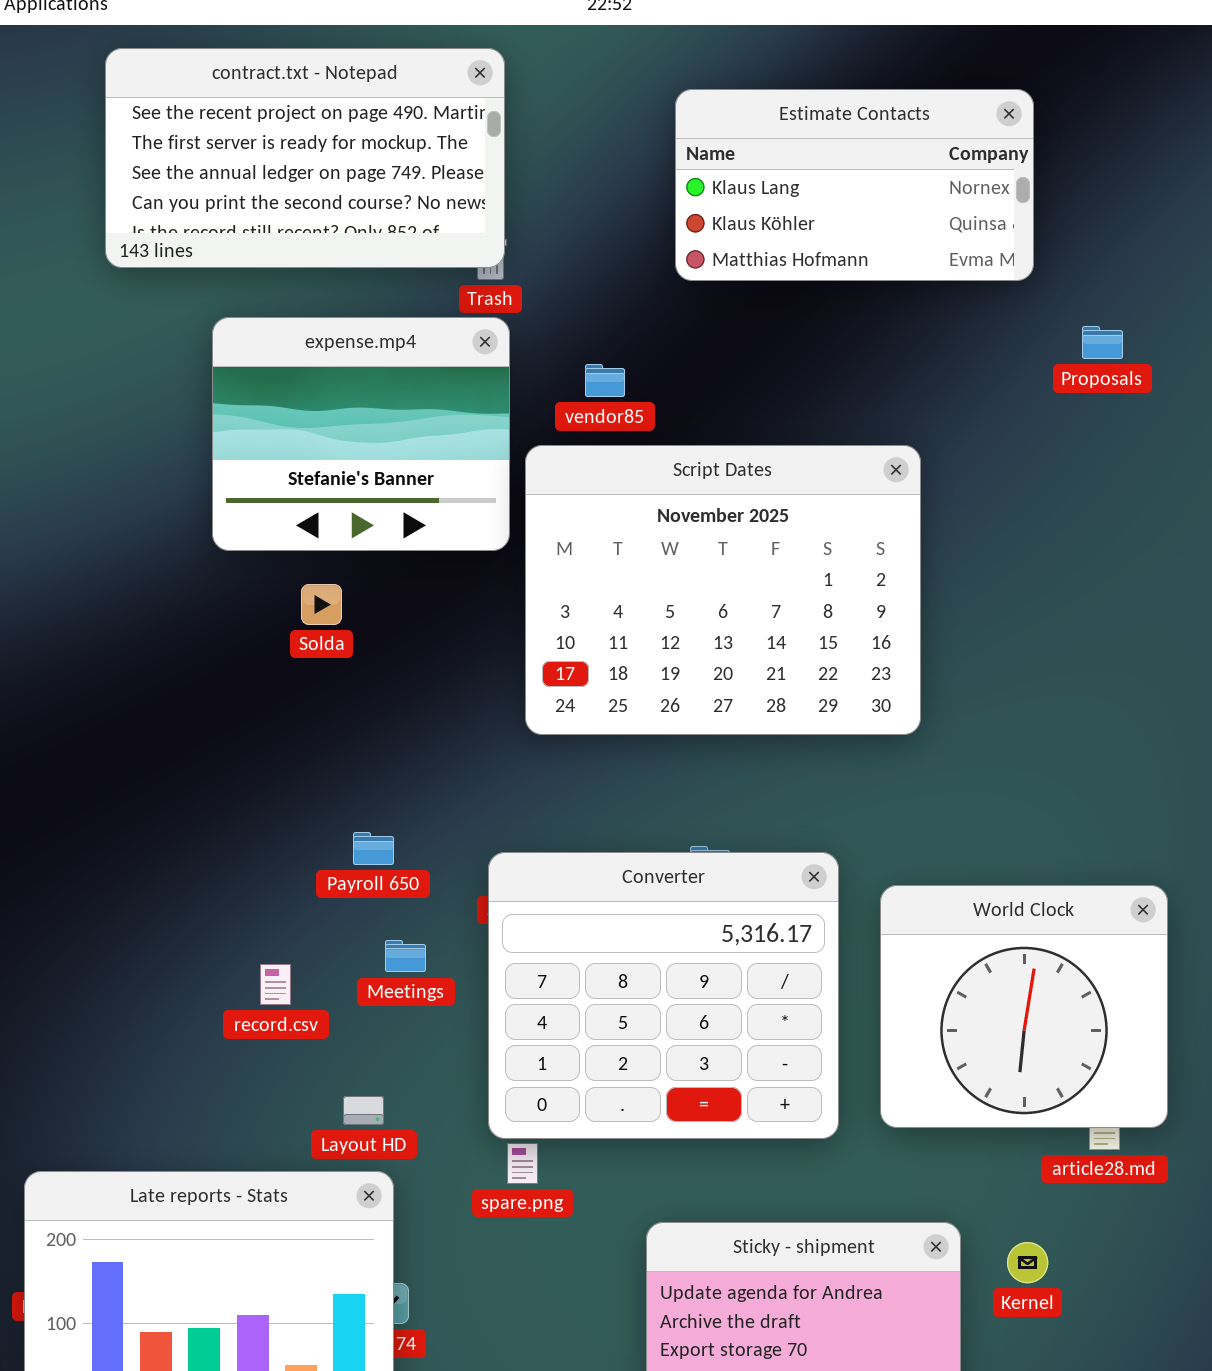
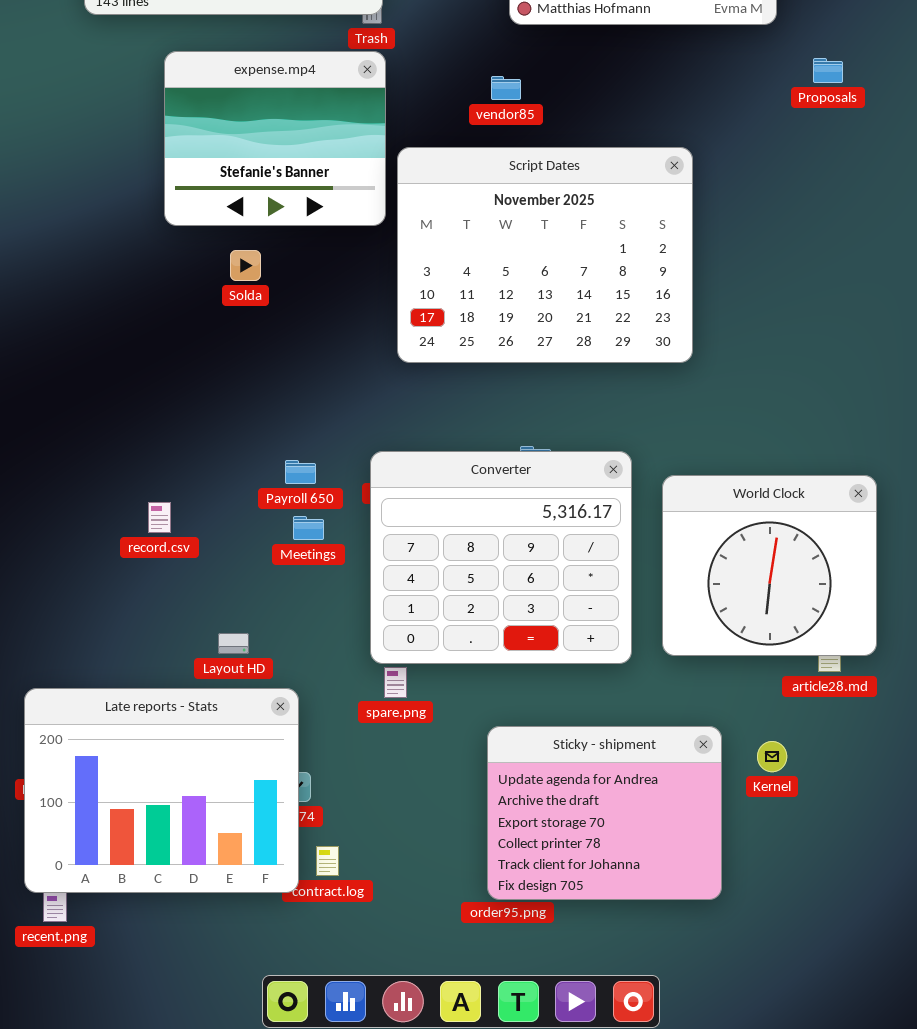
vendor85: [585,364,625,397] -> [491,76,521,100], moved
Payroll 650: [353,832,394,865] -> [285,460,316,484], moved
record.csv: [260,964,291,1005] -> [148,502,171,533], moved
Layout HD: [343,1096,384,1125] -> [218,633,249,654], moved

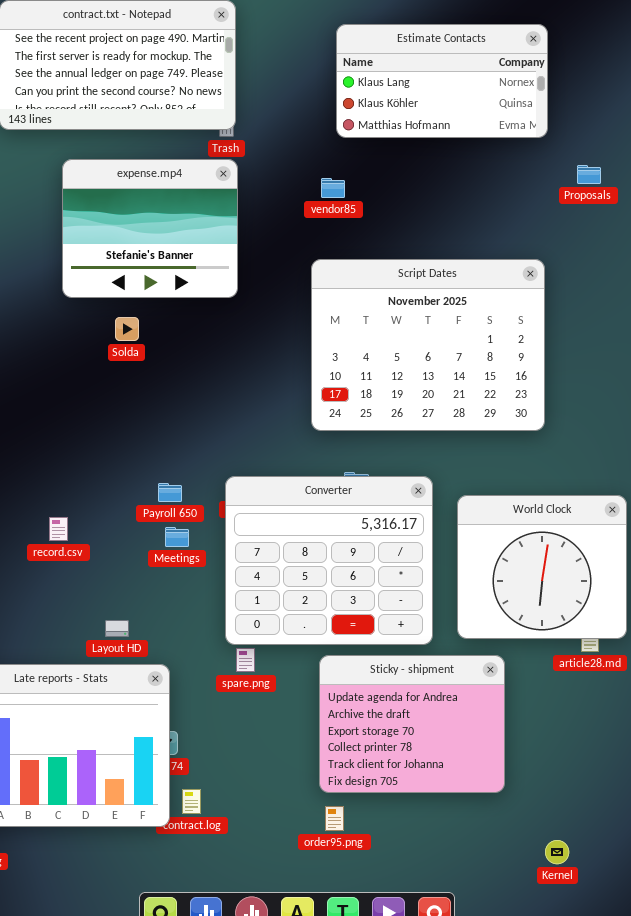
Script Dates: [397,147,693,363] -> [311,259,545,431], moved
Sticky - shipment: [487,726,722,900] -> [319,655,505,793], moved
Kernel: [757,741,787,772] -> [545,840,569,864], moved

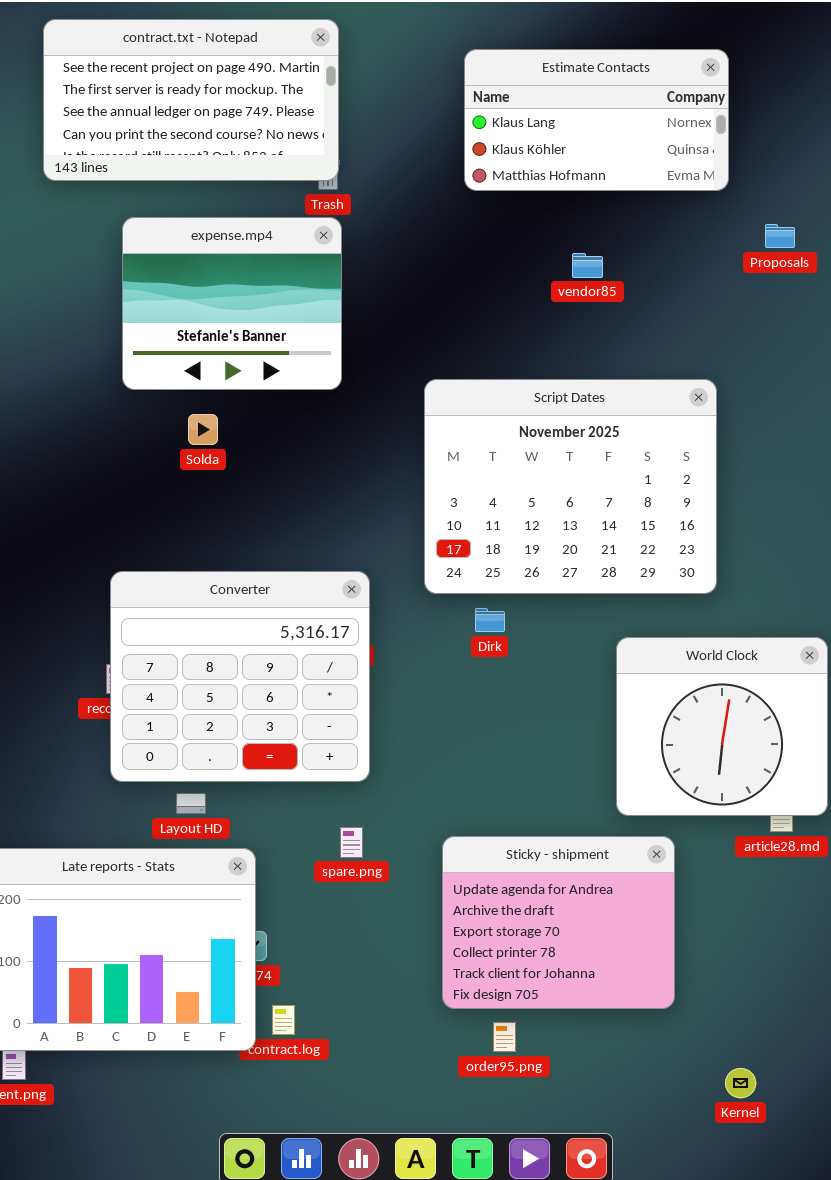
vendor85: [321,178,345,198] -> [572,253,603,278], moved
Script Dates: [311,259,545,431] -> [424,379,717,594], moved
Converter: [225,476,433,645] -> [110,571,370,782], moved
order95.png: [325,806,344,831] -> [493,1022,516,1052], moved

